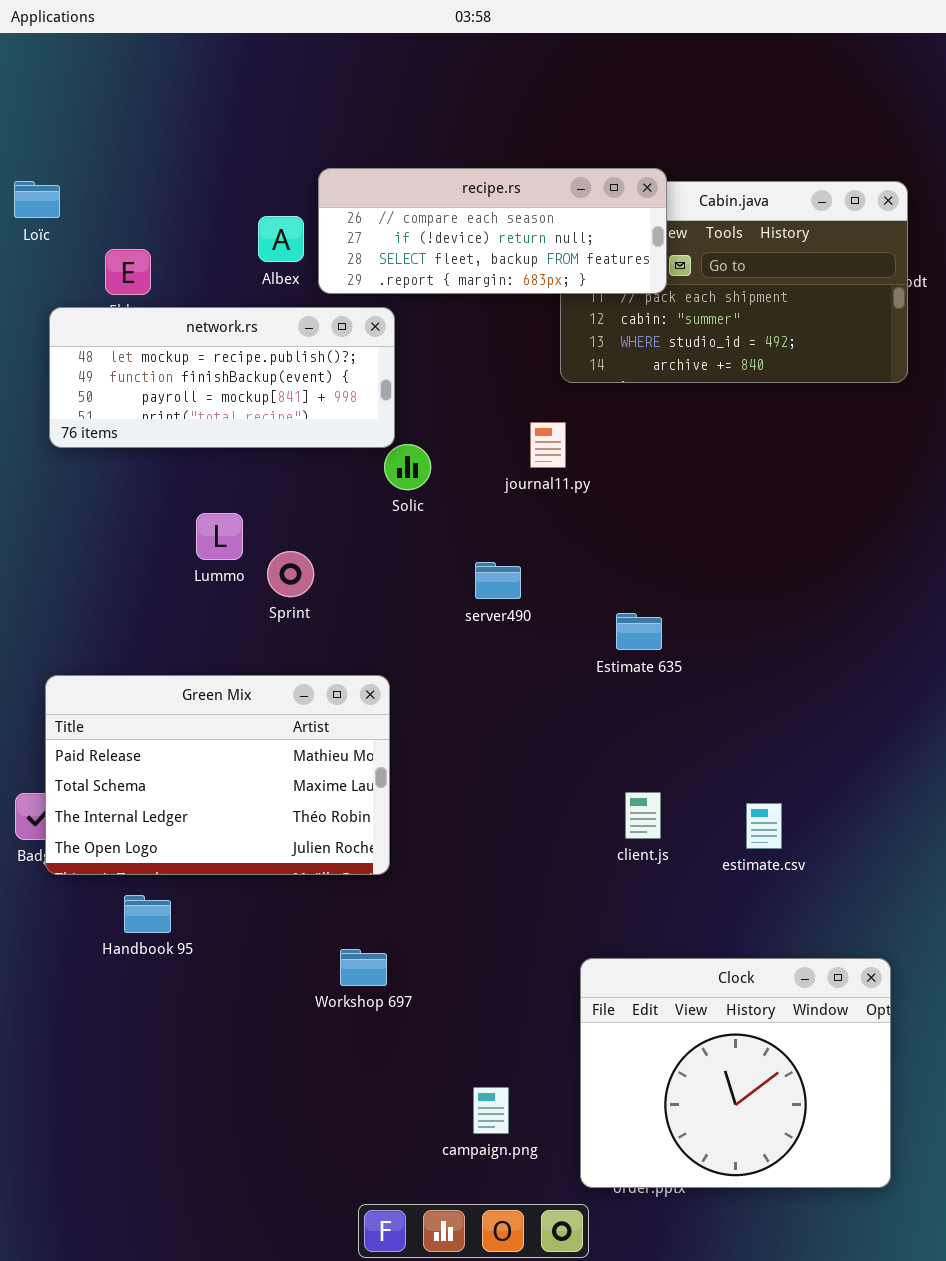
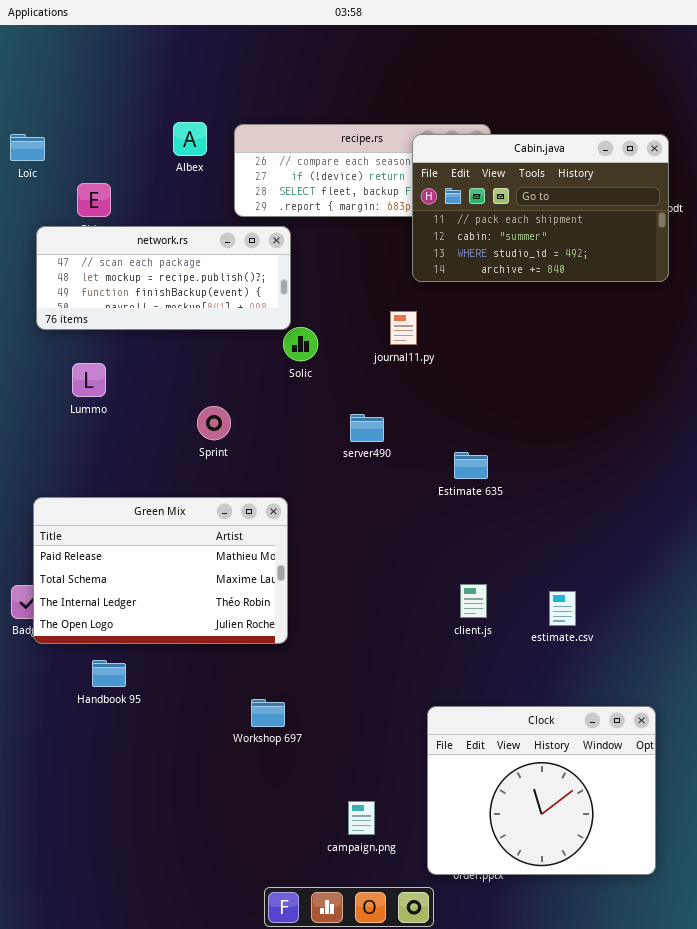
Cabin.java: [560,181,908,383] -> [412,134,669,282], raised
Albex: [258,216,304,262] -> [173,122,207,156], moved
network.rs: [49,307,395,448] -> [36,226,291,330], scrolled up 1 row
Lummo: [196,513,243,560] -> [72,363,106,397], moved

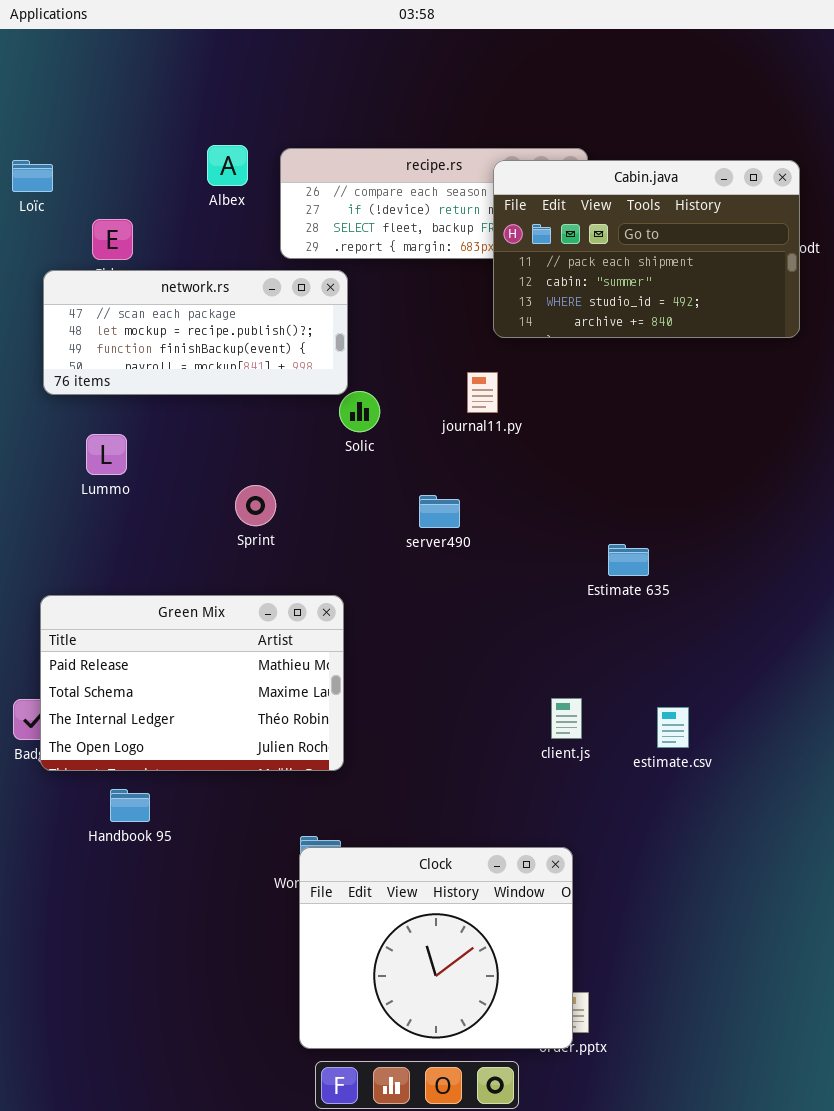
Estimate 635: [454,452,488,479] -> [608,544,649,576], moved
Clock: [427,706,656,875] -> [299,847,573,1049], moved

